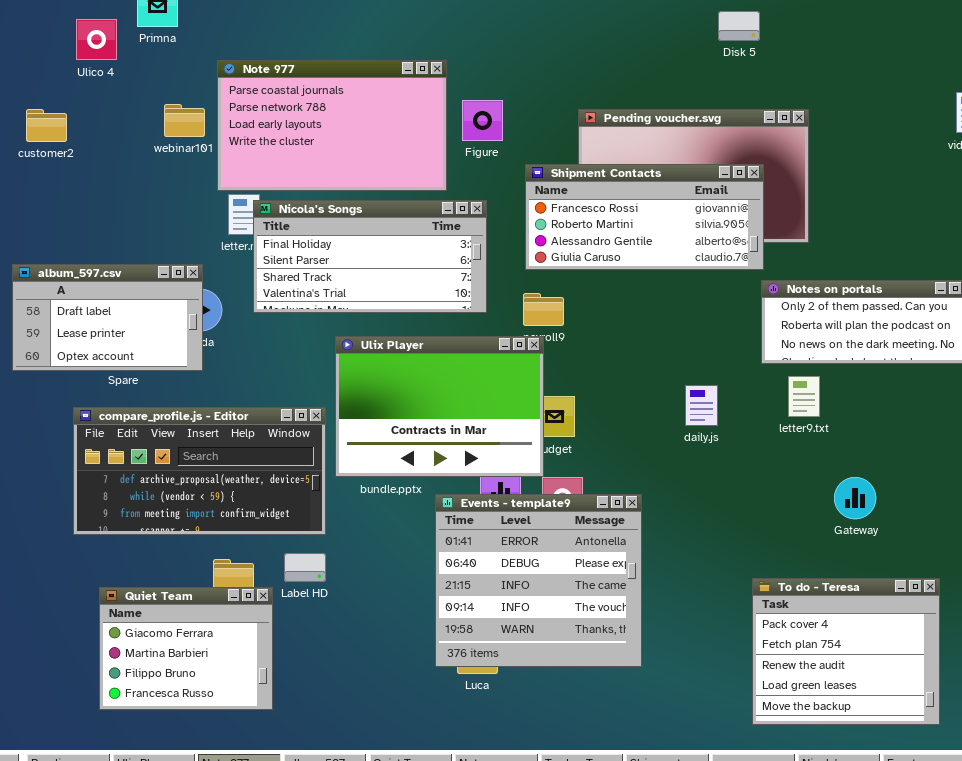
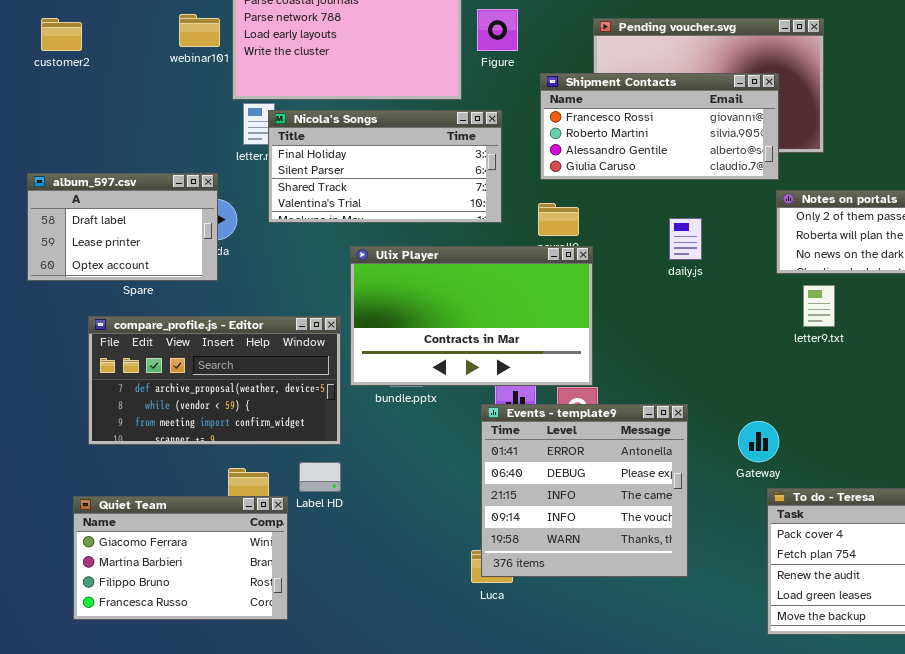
Ulix Player: [335,336,544,477] -> [350,246,593,386], resized
daily.js: [685,385,718,426] -> [669,218,702,260], moved
Gateway: [834,477,876,519] -> [738,421,779,462], moved
Events - template9: [435,494,642,667] -> [481,404,688,577], moved
Quiet Team: [99,587,273,710] -> [73,496,288,620], resized

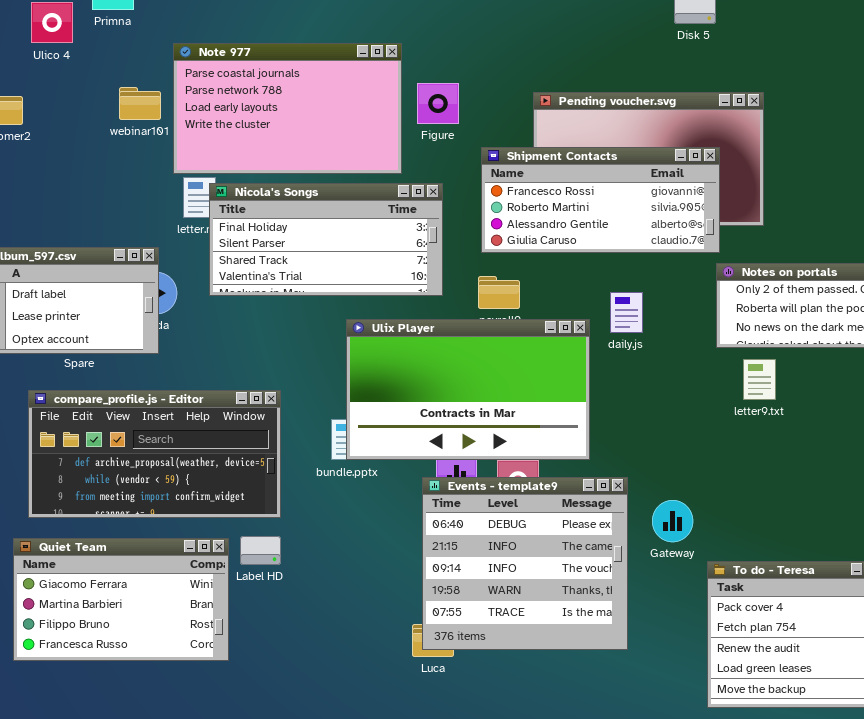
Ulix Player: [350,246,593,386] -> [346,319,590,460], moved
Events - template9: [481,404,688,577] -> [422,477,628,650], scrolled down 1 row
Gateway: [738,421,779,462] -> [652,500,693,542], moved
Quiet Team: [73,496,288,620] -> [13,538,229,661], moved

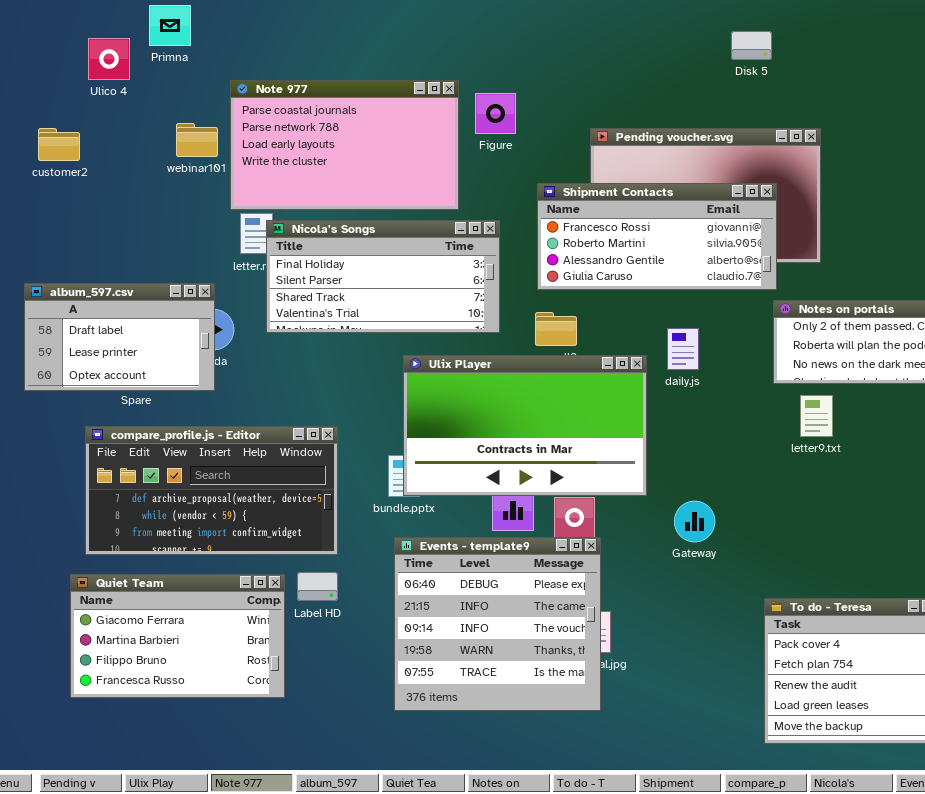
Figure: [417,83,459,124] -> [475,93,516,134], moved
Events - template9: [422,477,628,650] -> [394,537,601,711], moved
Gateway: [652,500,693,542] -> [674,501,715,542], moved

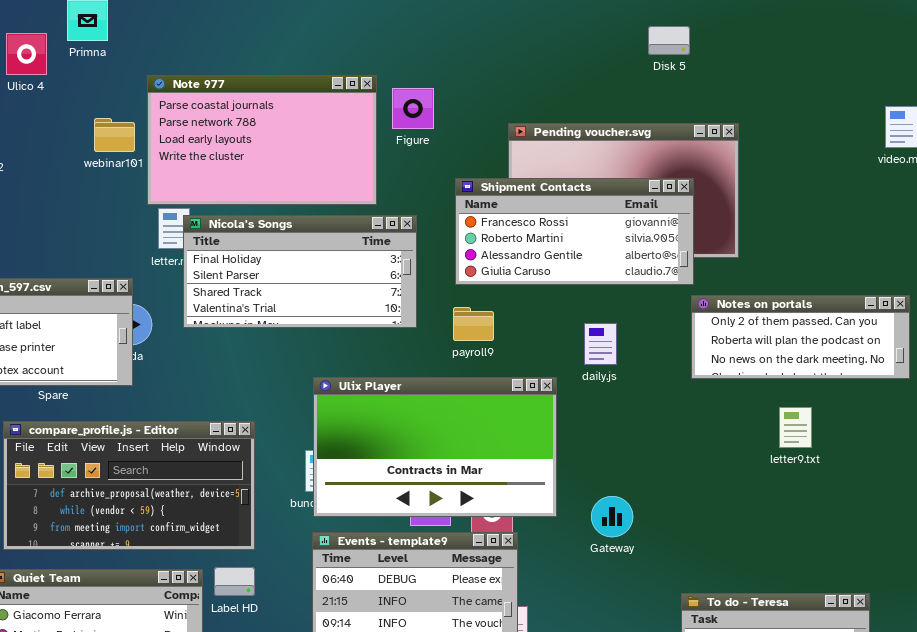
Ulix Player: [403,355,647,496] -> [313,377,557,517], moved
letter9.txt: [800,395,833,437] -> [779,407,812,448], moved

